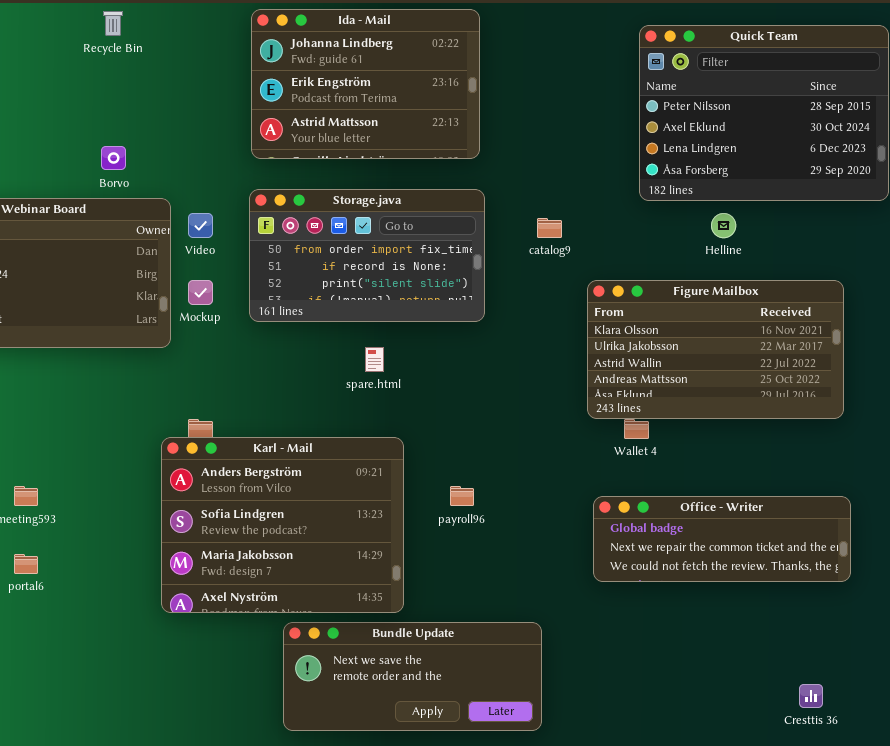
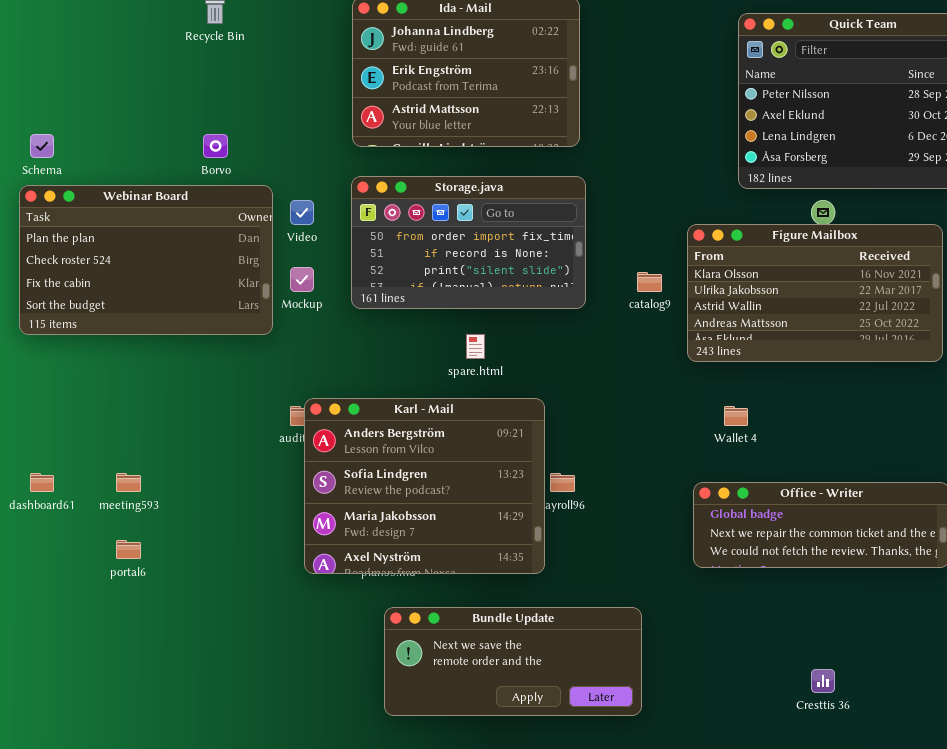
catalog9: [537,218,562,238] -> [637,272,662,292], moved
Figure Mailbox: [587,280,844,419] -> [687,224,943,362], moved
Karl - Mail: [161,437,404,613] -> [304,398,545,574], moved
Cresttis 36: [799,684,823,708] -> [811,669,835,693], moved

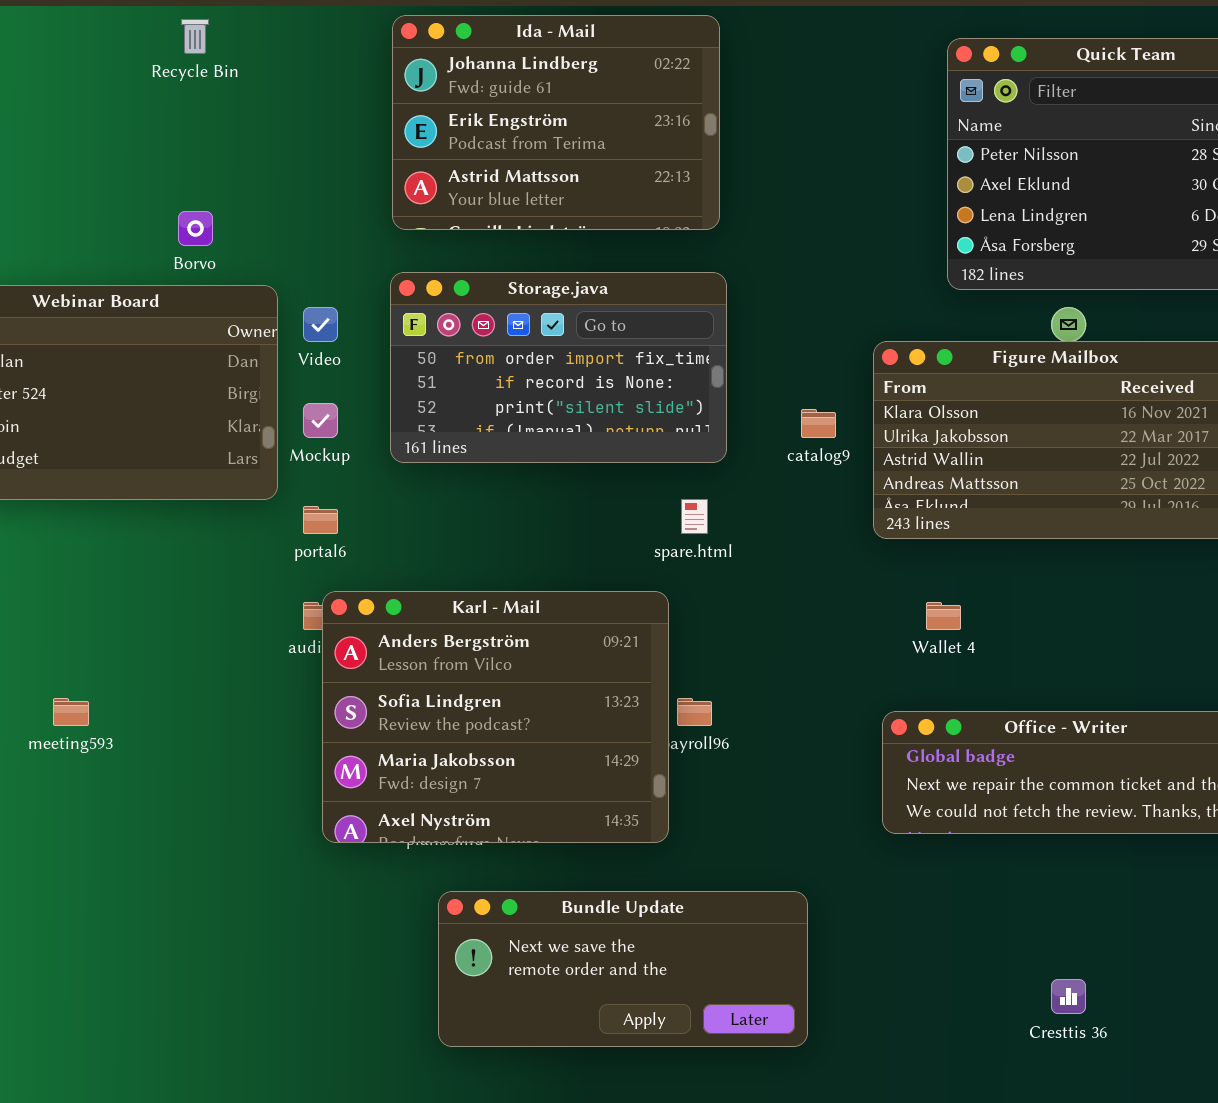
spare.html: [466,334,485,359] -> [681,499,708,534], moved
portal6: [116,540,141,559] -> [303,506,338,534], moved

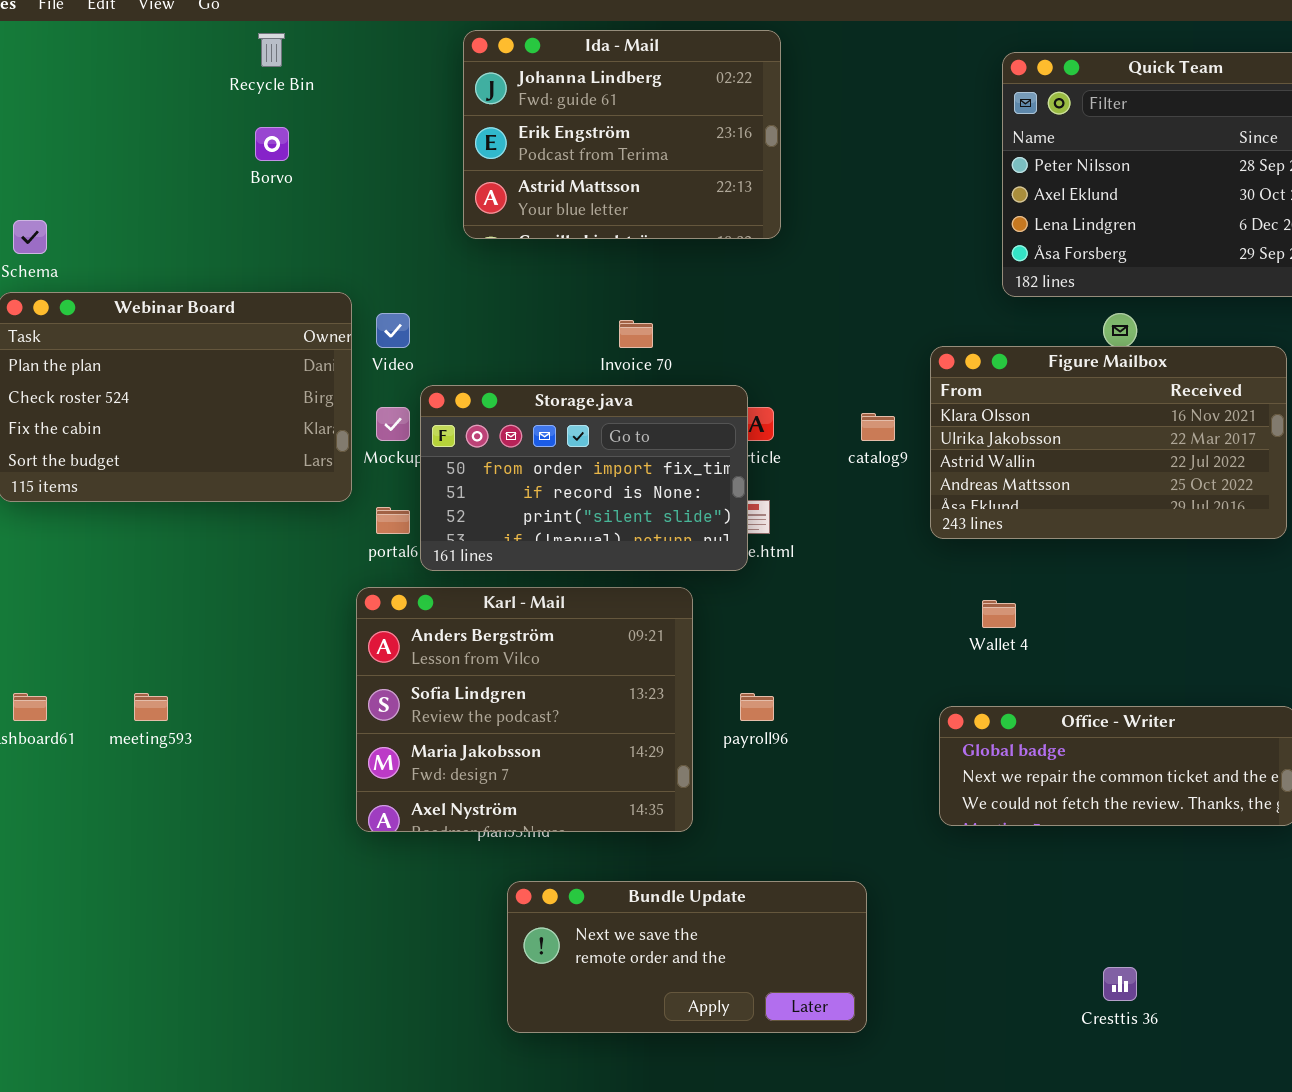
Borvo: [178,211,213,246] -> [255,127,289,161], moved
Storage.java: [390,272,727,463] -> [420,385,748,571], moved
Karl - Mail: [322,591,669,843] -> [356,587,693,832], moved

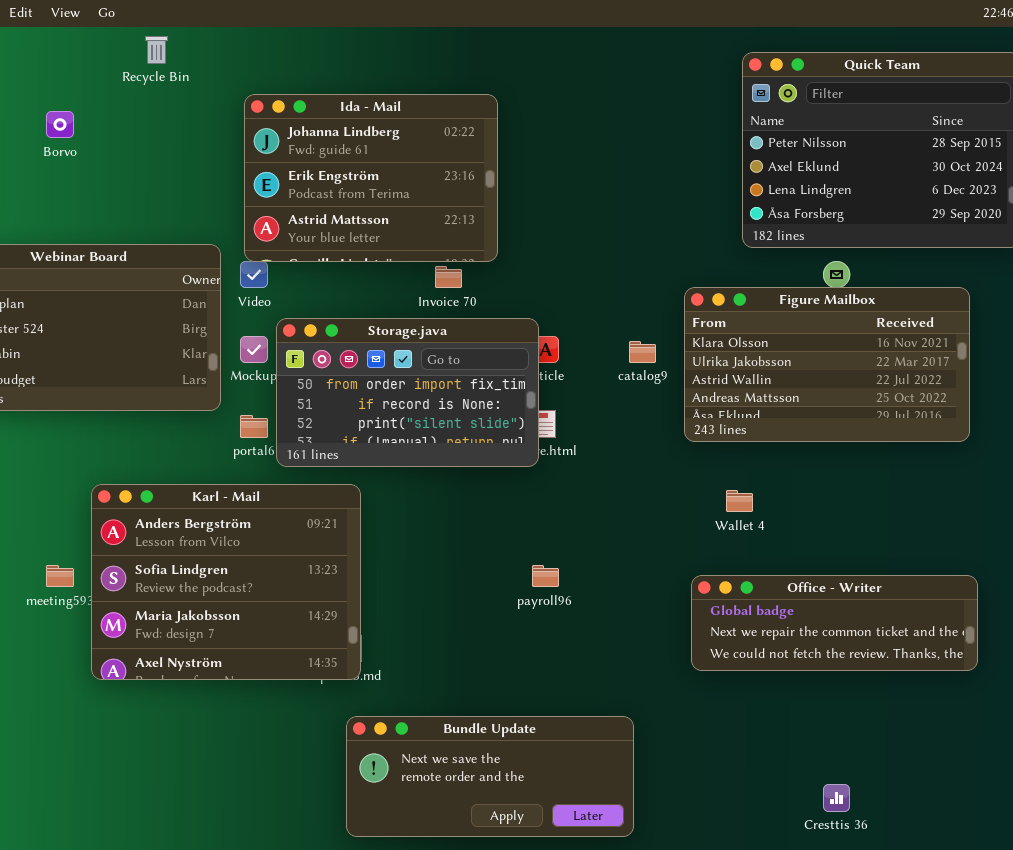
Ida - Mail: [463,30,781,239] -> [244,94,498,262], moved
Borvo: [255,127,289,161] -> [46,111,74,138], moved
Karl - Mail: [356,587,693,832] -> [91,484,361,680], moved

